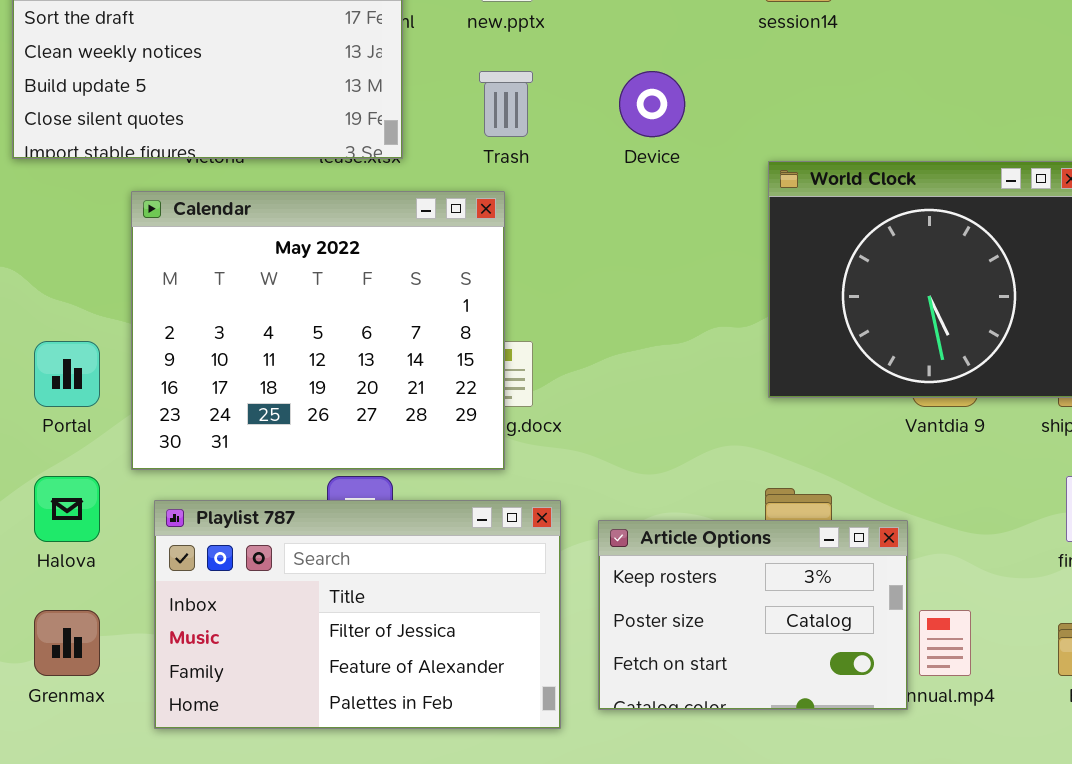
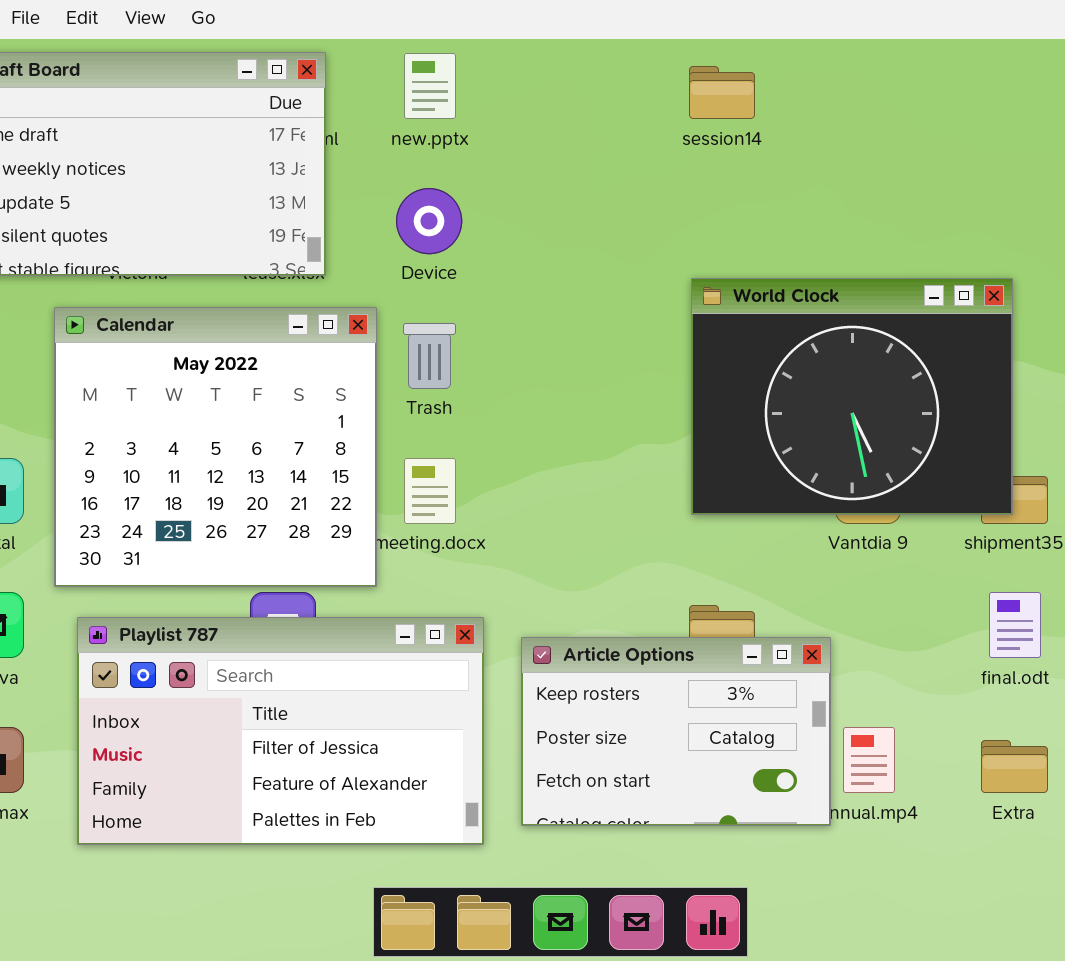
Trash: [479,71,533,137] -> [403,323,456,389], moved
Device: [619,71,685,137] -> [396,188,462,254], moved
Calendar: [131,191,505,470] -> [54,307,377,587], resized

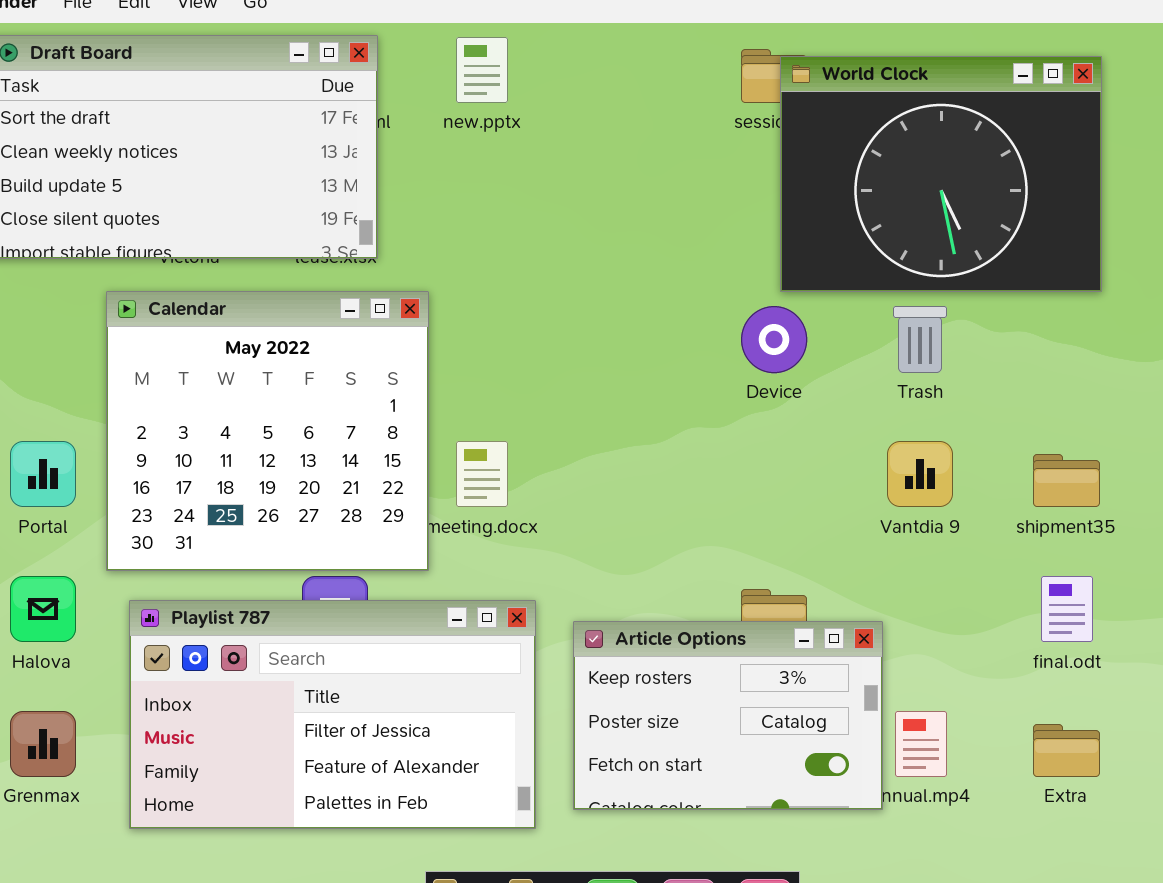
Device: [396,188,462,254] -> [741,306,807,373], moved
World Clock: [691,278,1013,515] -> [780,56,1102,292], moved
Trash: [403,323,456,389] -> [893,306,947,373], moved

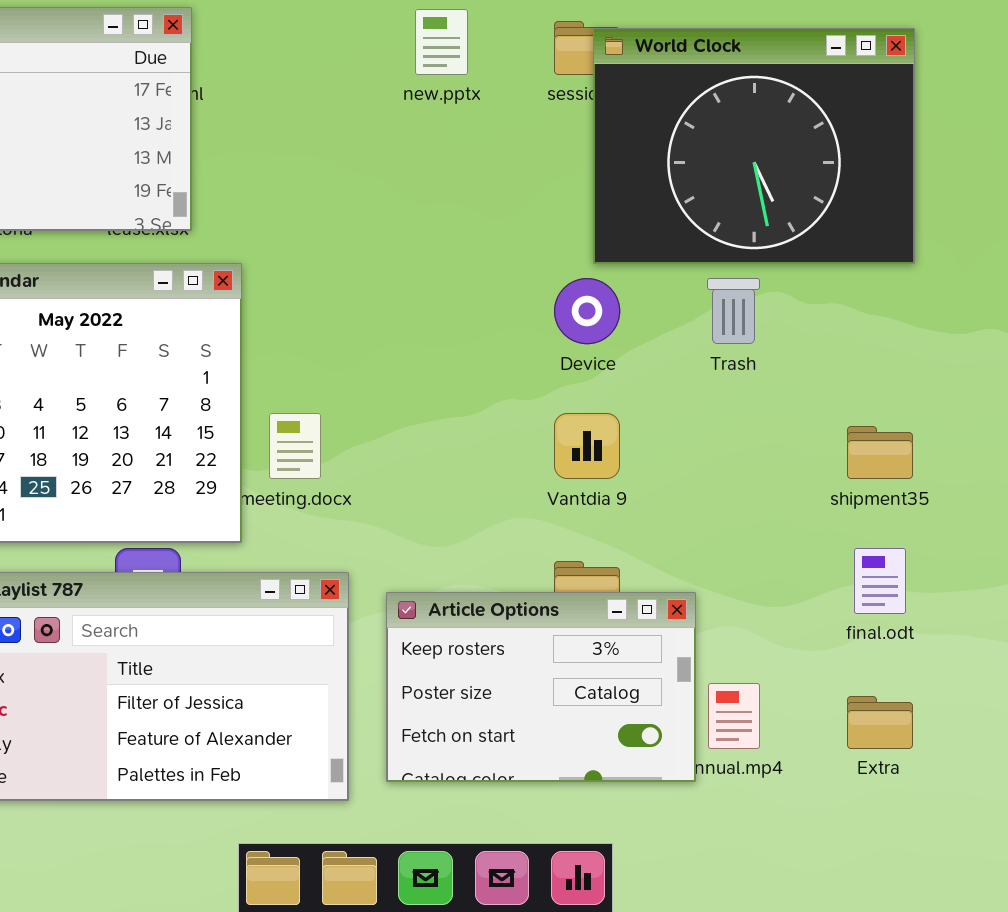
new.pptx: [456,37,508,103] -> [415,9,468,75], moved
Vantdia 9: [887,441,953,507] -> [554,413,620,479], moved

